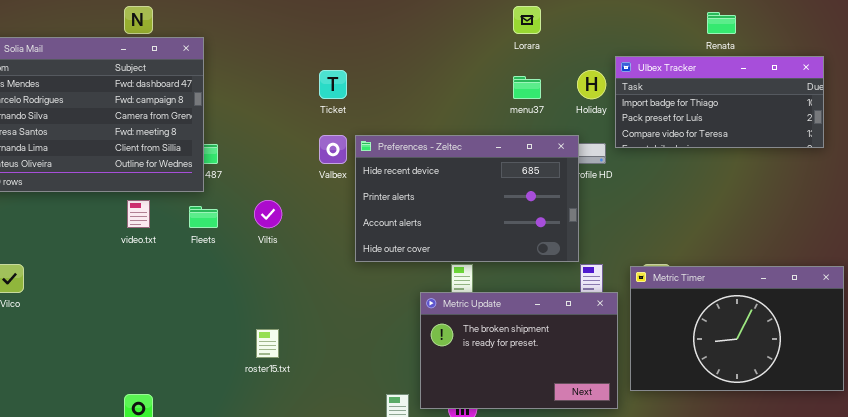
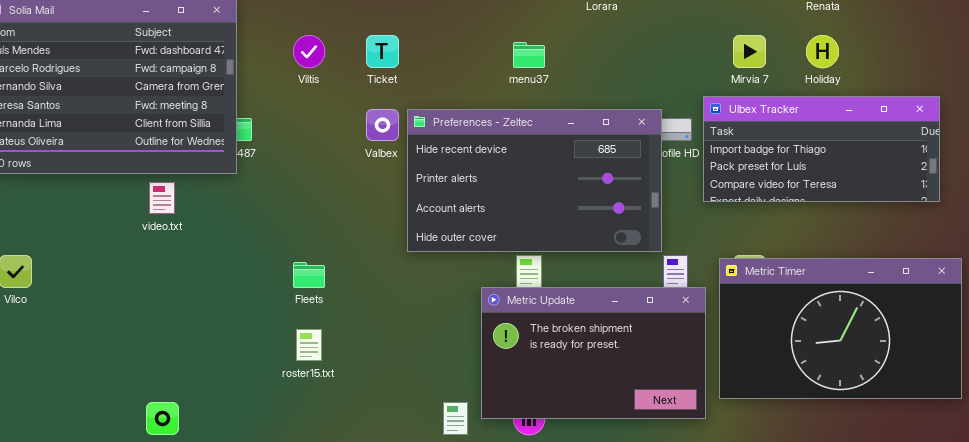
Ulbex Tracker: [615,56,824,148] -> [703,96,940,202], moved
Holiday: [577,70,606,99] -> [806,35,839,68], moved
menu37: [513,76,541,99] -> [513,42,545,68], moved
Viltis: [254,200,282,228] -> [293,35,325,68], moved
Fleets: [189,206,218,228] -> [293,262,325,288], moved

